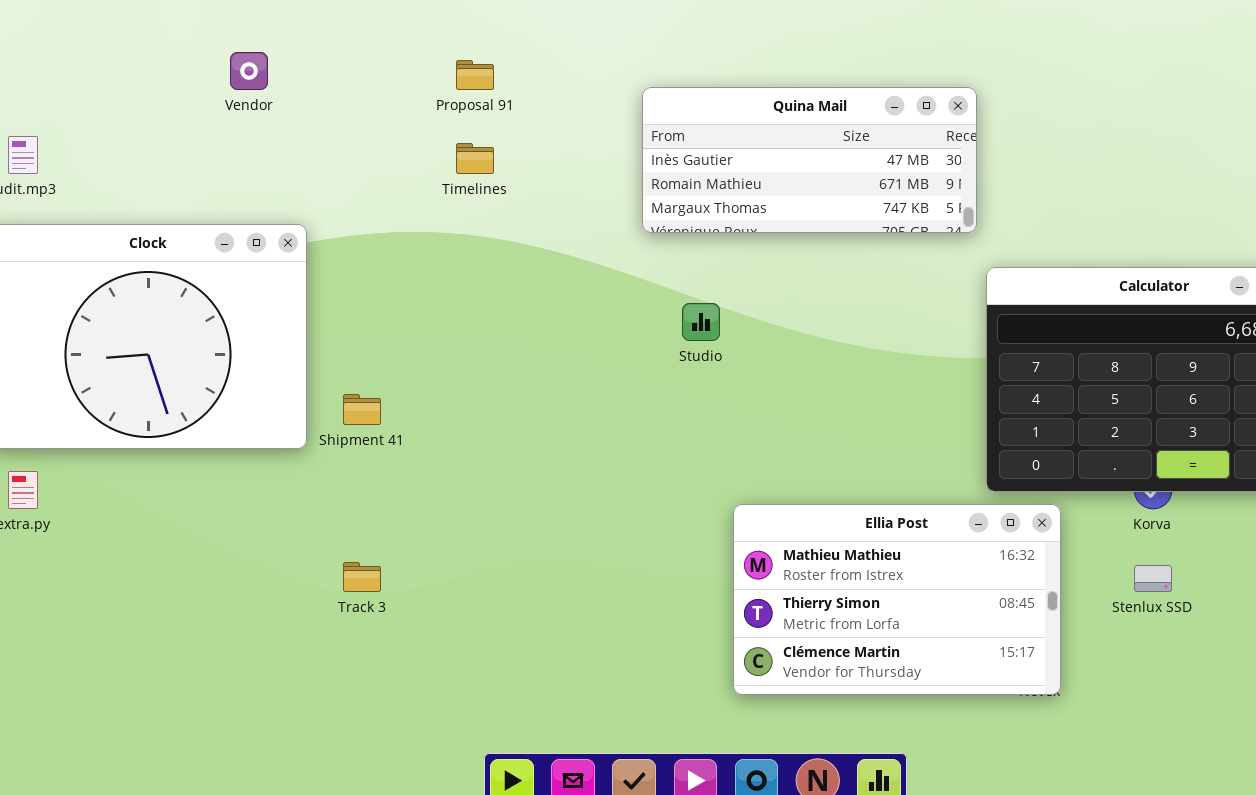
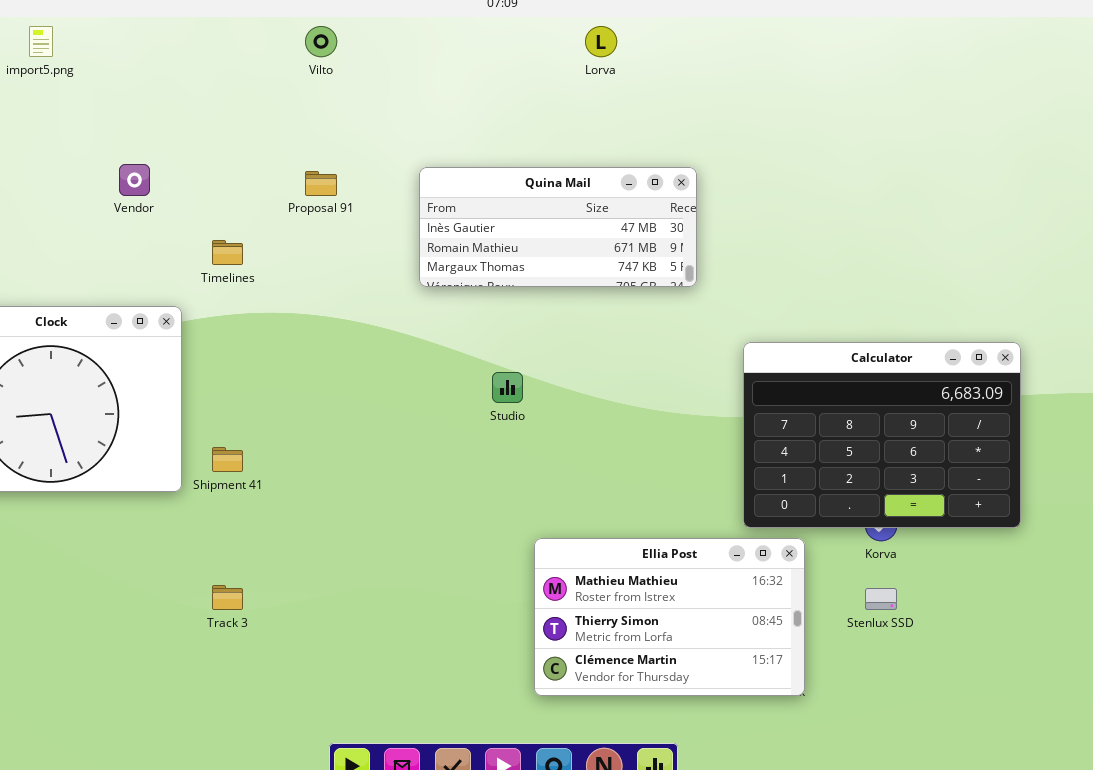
Quina Mail: [642,87,977,233] -> [419,167,697,287], moved
Timelines: [456,143,494,174] -> [212,240,243,265], moved

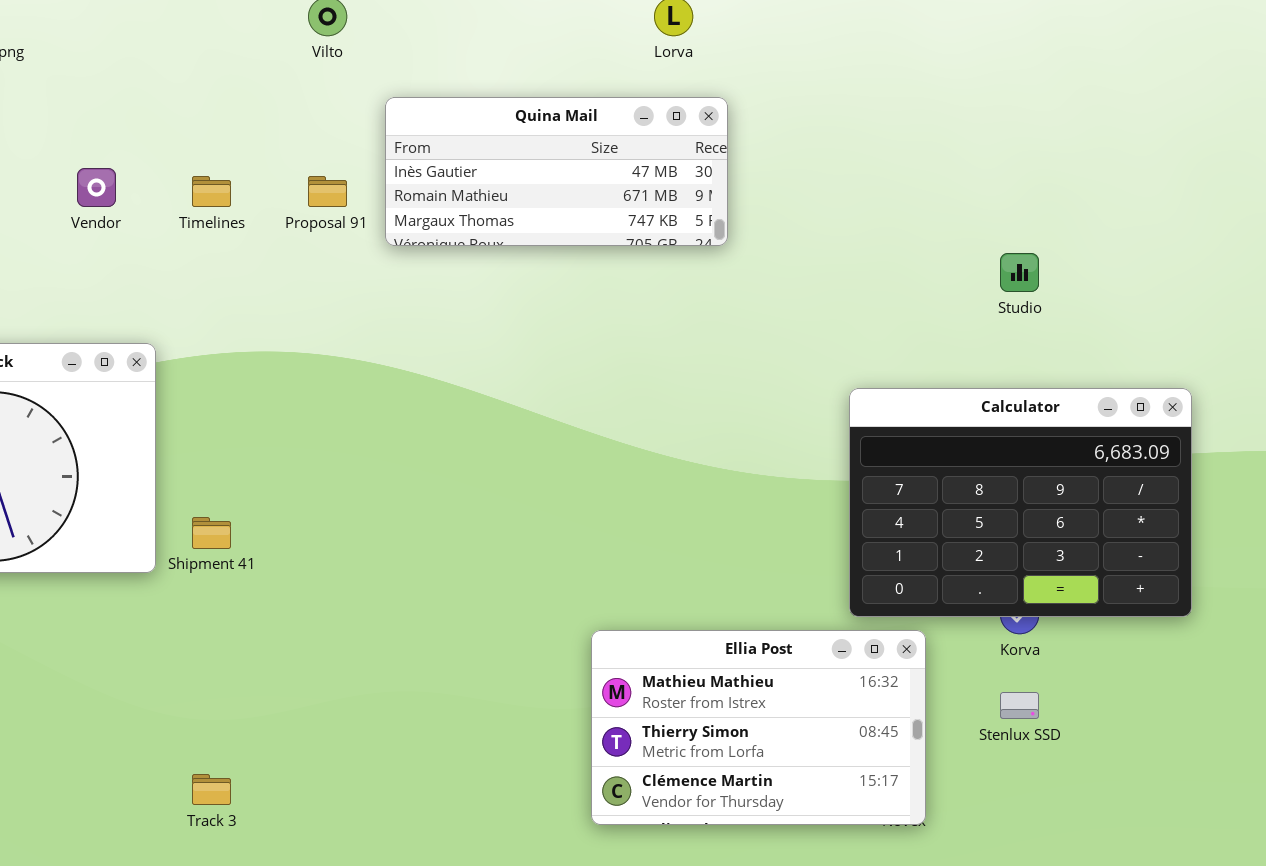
Quina Mail: [419,167,697,287] -> [385,97,728,246], moved
Timelines: [212,240,243,265] -> [192,176,231,207], moved
Studio: [492,372,523,403] -> [1000,253,1039,292], moved
Track 3: [212,585,243,610] -> [192,774,231,805], moved

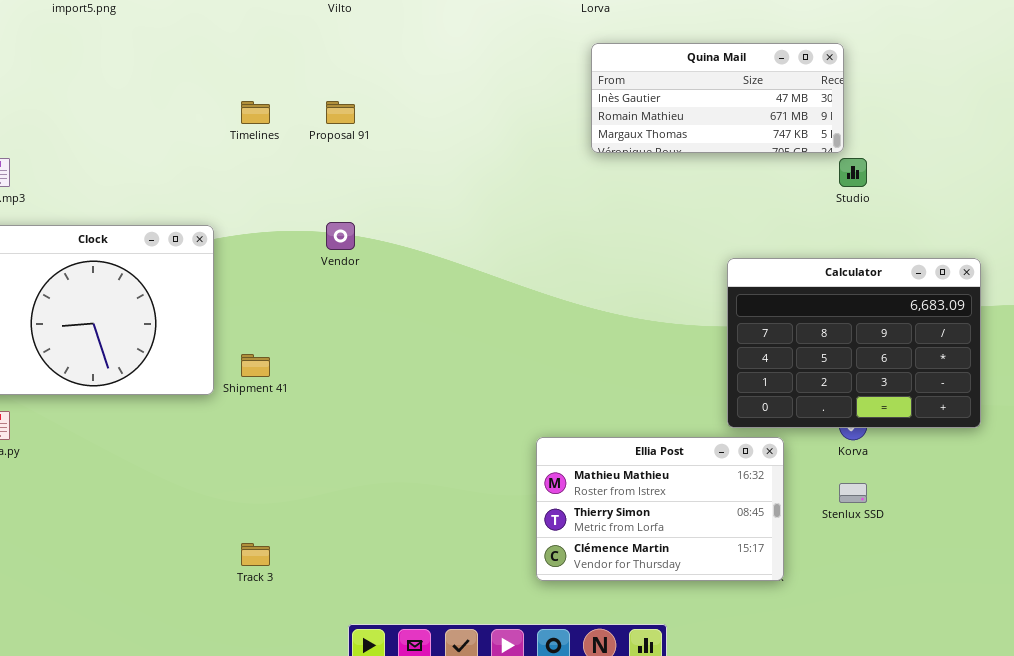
Quina Mail: [385,97,728,246] -> [591,43,844,153], moved
Vendor: [77,168,116,207] -> [326,222,355,250], moved

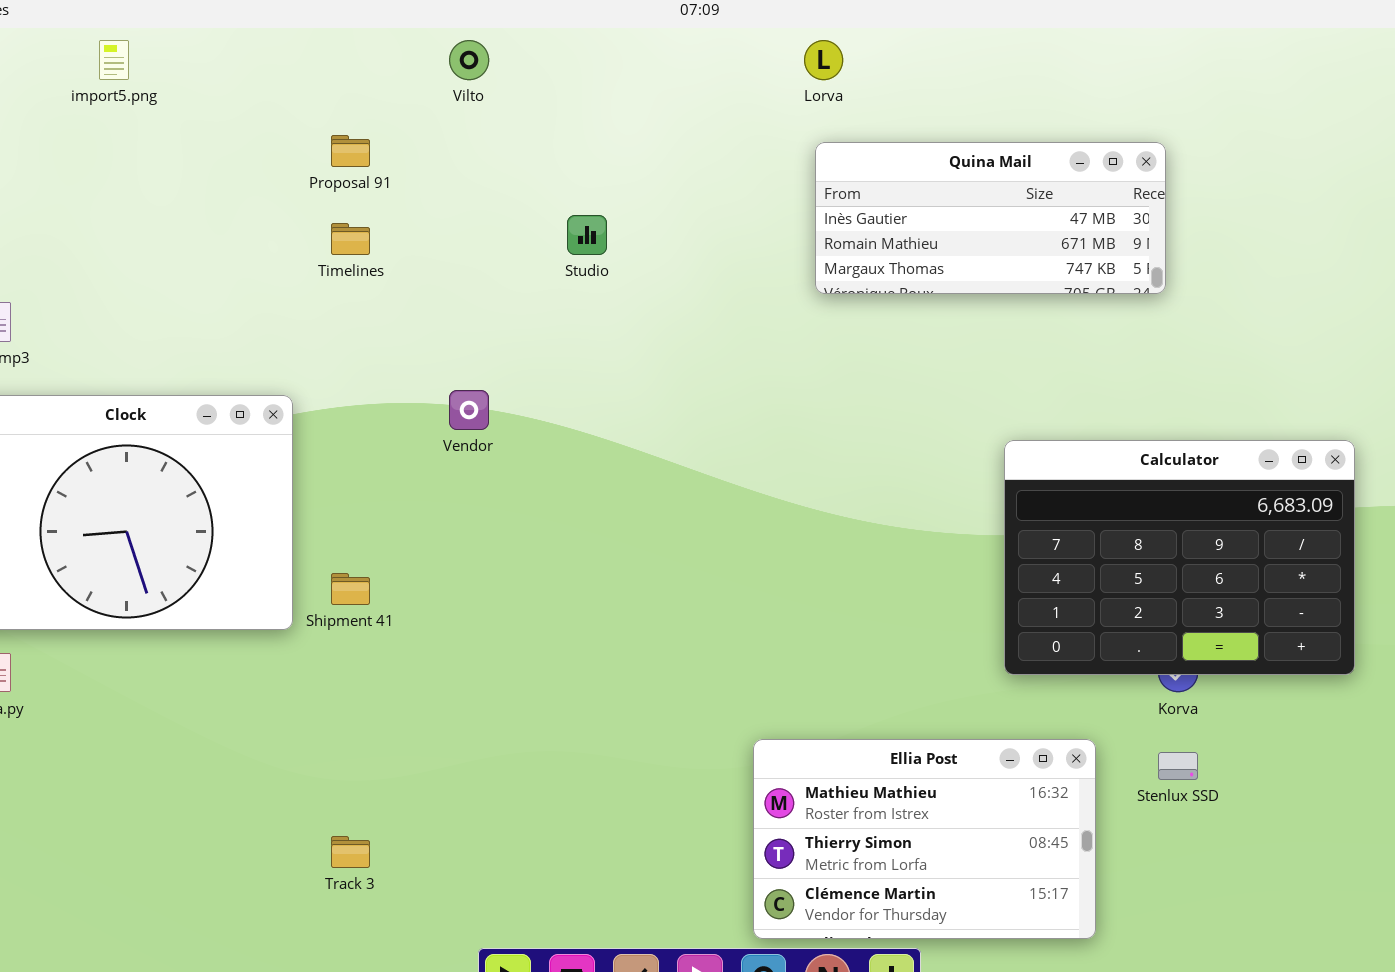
Proposal 91: [326,101,355,124] -> [331,135,370,167], moved
Studio: [839,158,867,187] -> [567,215,607,255], moved
Ellia Post: [536,437,784,581] -> [753,739,1096,939], moved

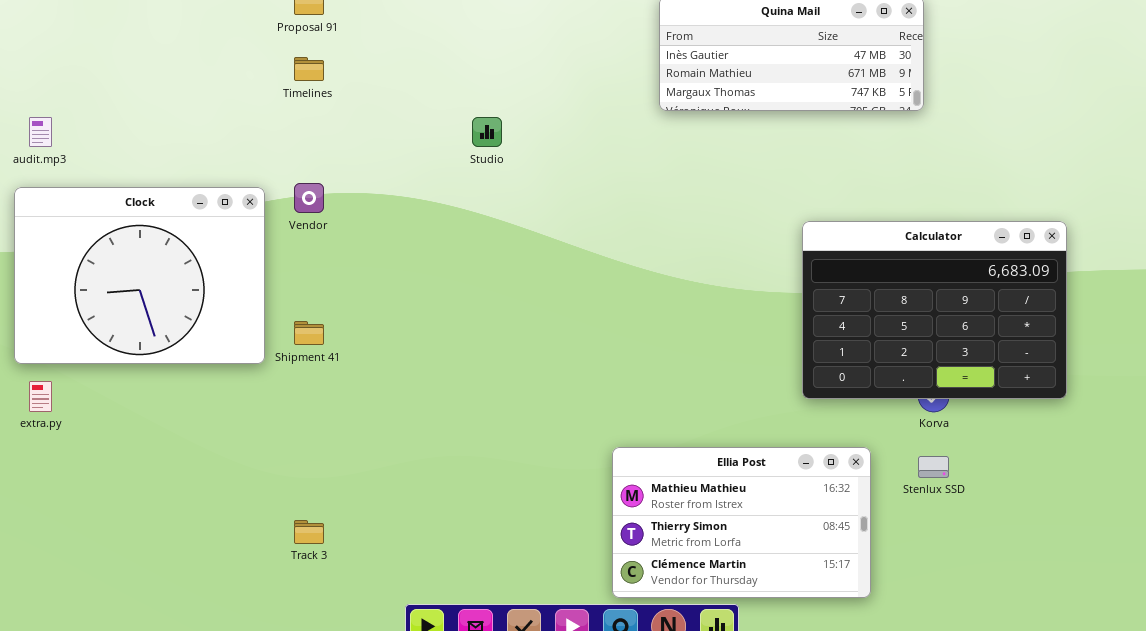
Studio: [567,215,607,255] -> [472,117,502,147], moved
Vendor: [449,390,489,430] -> [294,183,324,213], moved

